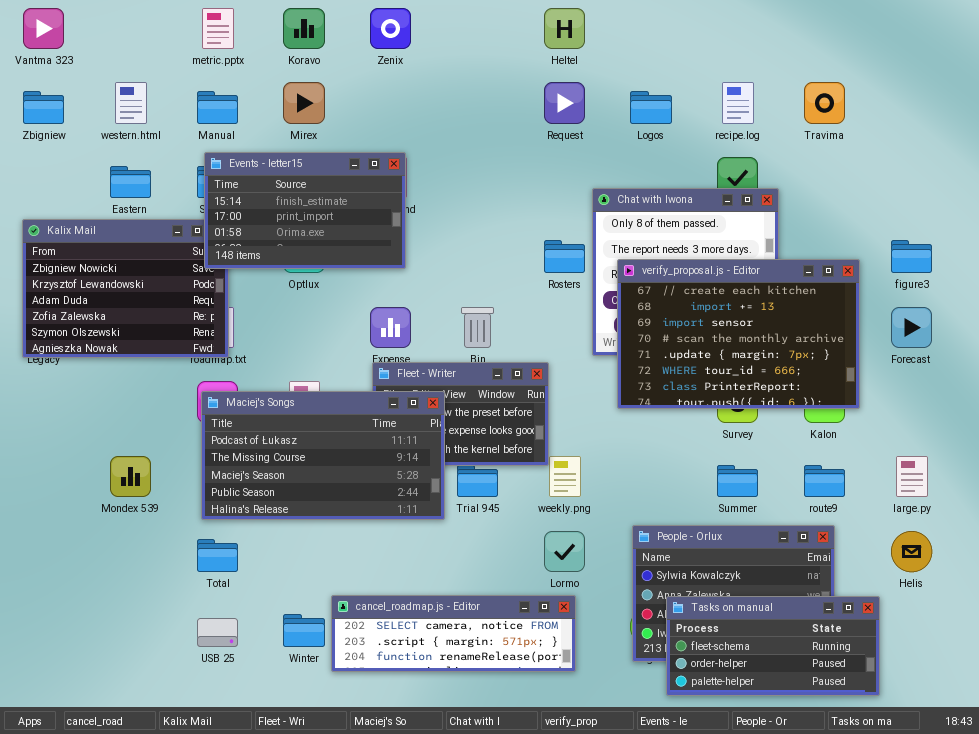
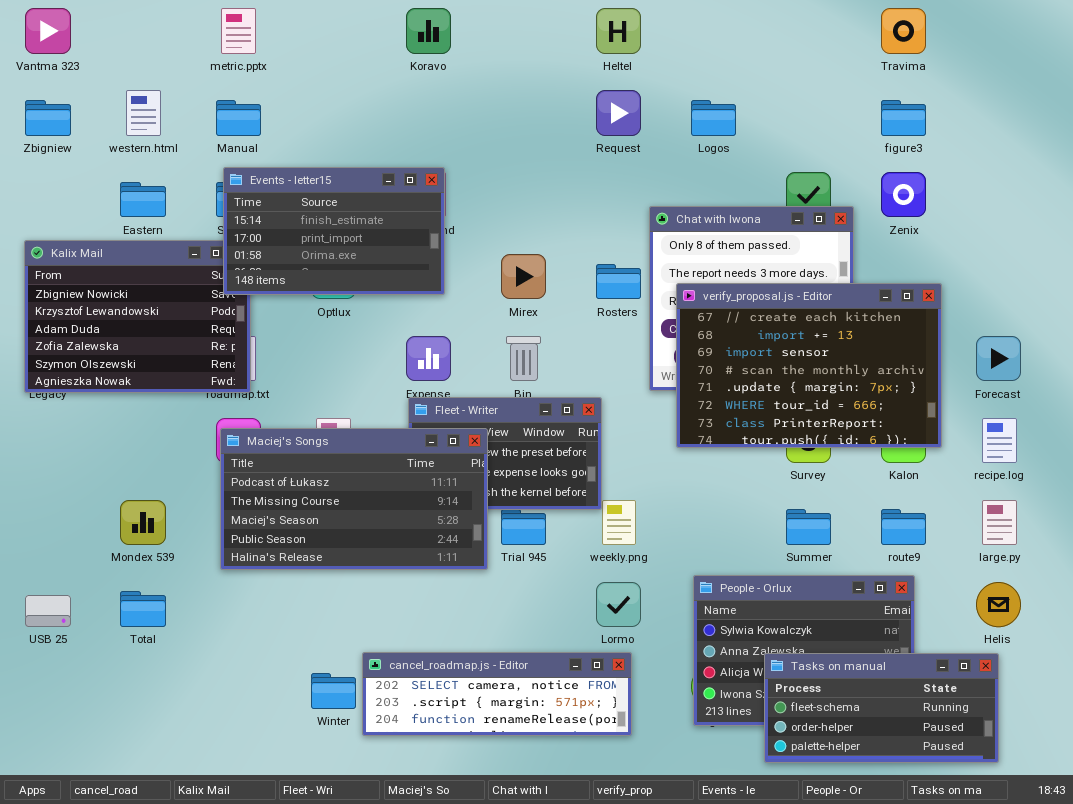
Koravo: [283,8,325,49] -> [406,8,451,54], moved
Zenix: [370,8,411,49] -> [881,172,926,217], moved
Mirex: [283,82,325,124] -> [501,254,546,299], moved
recipe.log: [722,82,754,124] -> [982,418,1017,463], moved
Travima: [804,82,845,124] -> [881,8,926,54], moved
figure3: [891,240,932,273] -> [881,100,926,136], moved
Total: [197,539,238,572] -> [120,591,166,627], moved
Tasks on manual: [666,596,880,696] -> [764,653,999,763], moved
USB 25: [197,618,238,647] -> [25,595,71,627], moved

